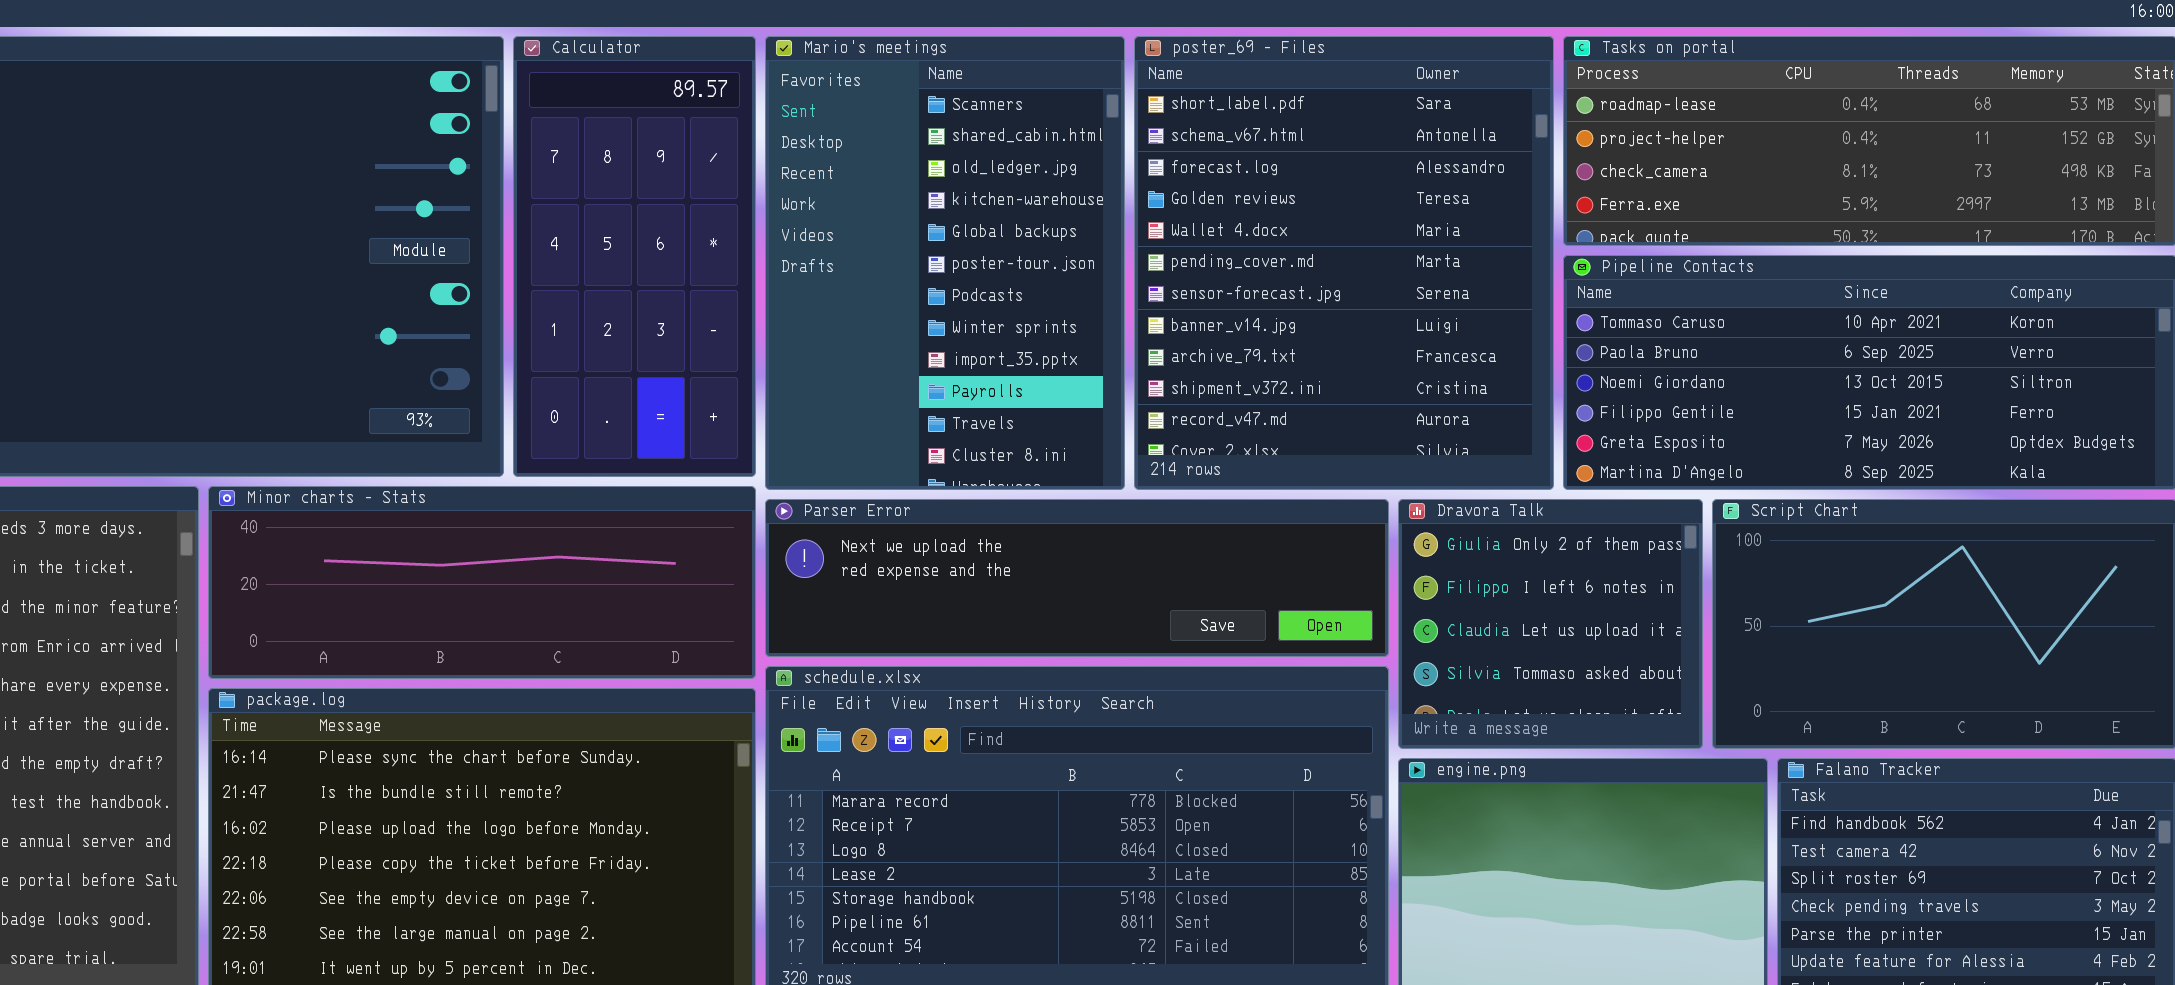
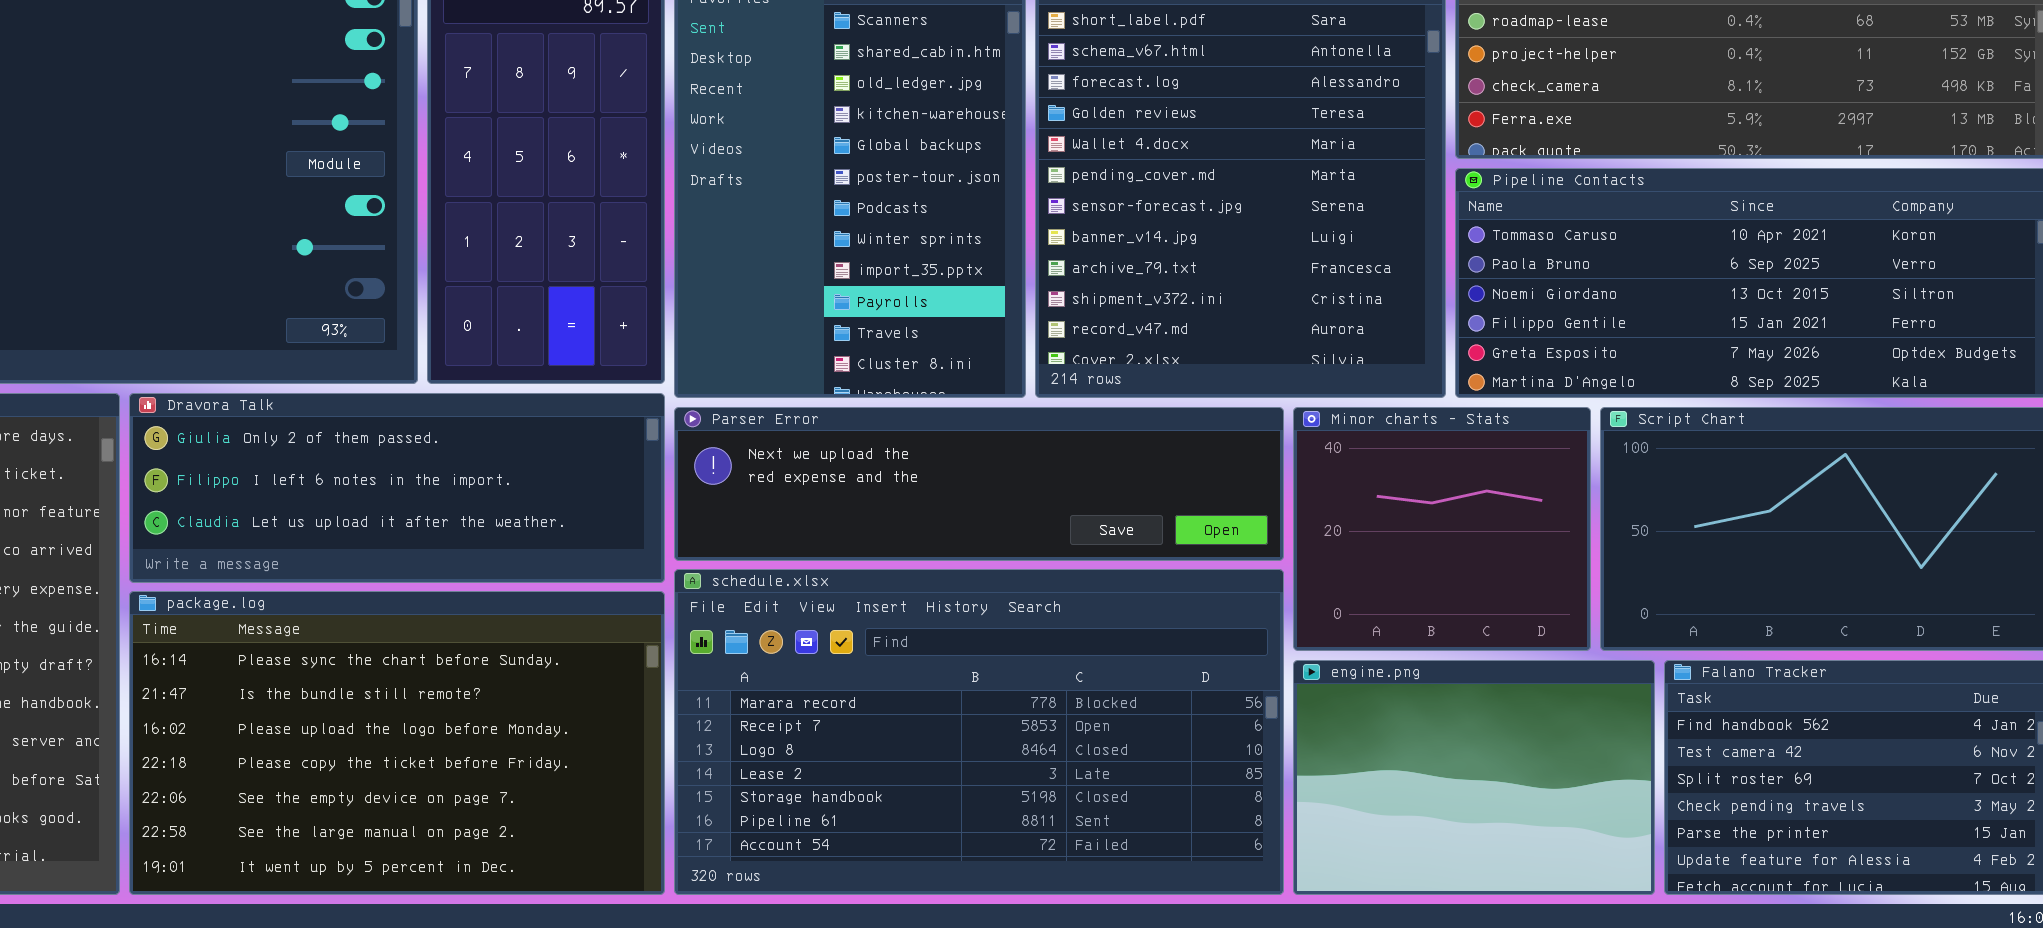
Minor charts - Stats: [208,486,756,679] -> [1293,407,1591,651], moved, resized
Dravora Talk: [1398,499,1703,749] -> [129,393,665,583], moved, resized

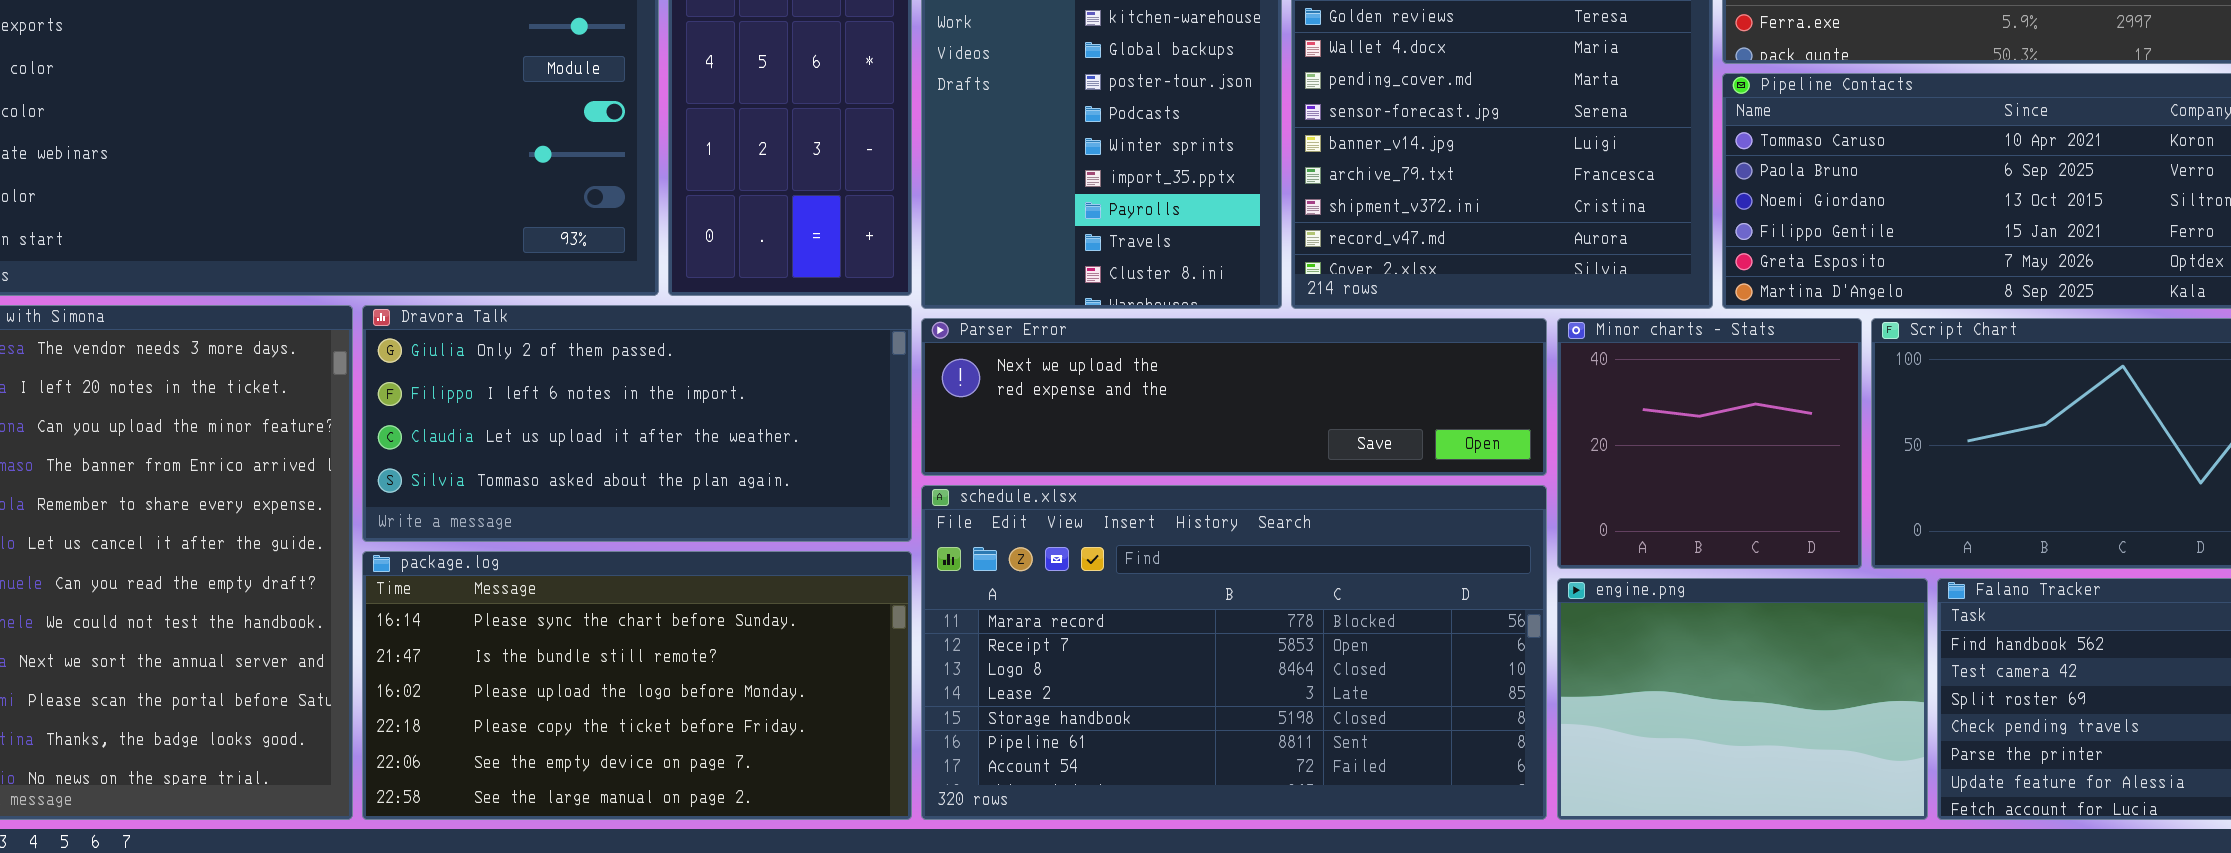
Dravora Talk: [129,393,665,583] -> [362,305,912,542], resized
package.log: [129,591,665,895] -> [362,551,912,820], resized

